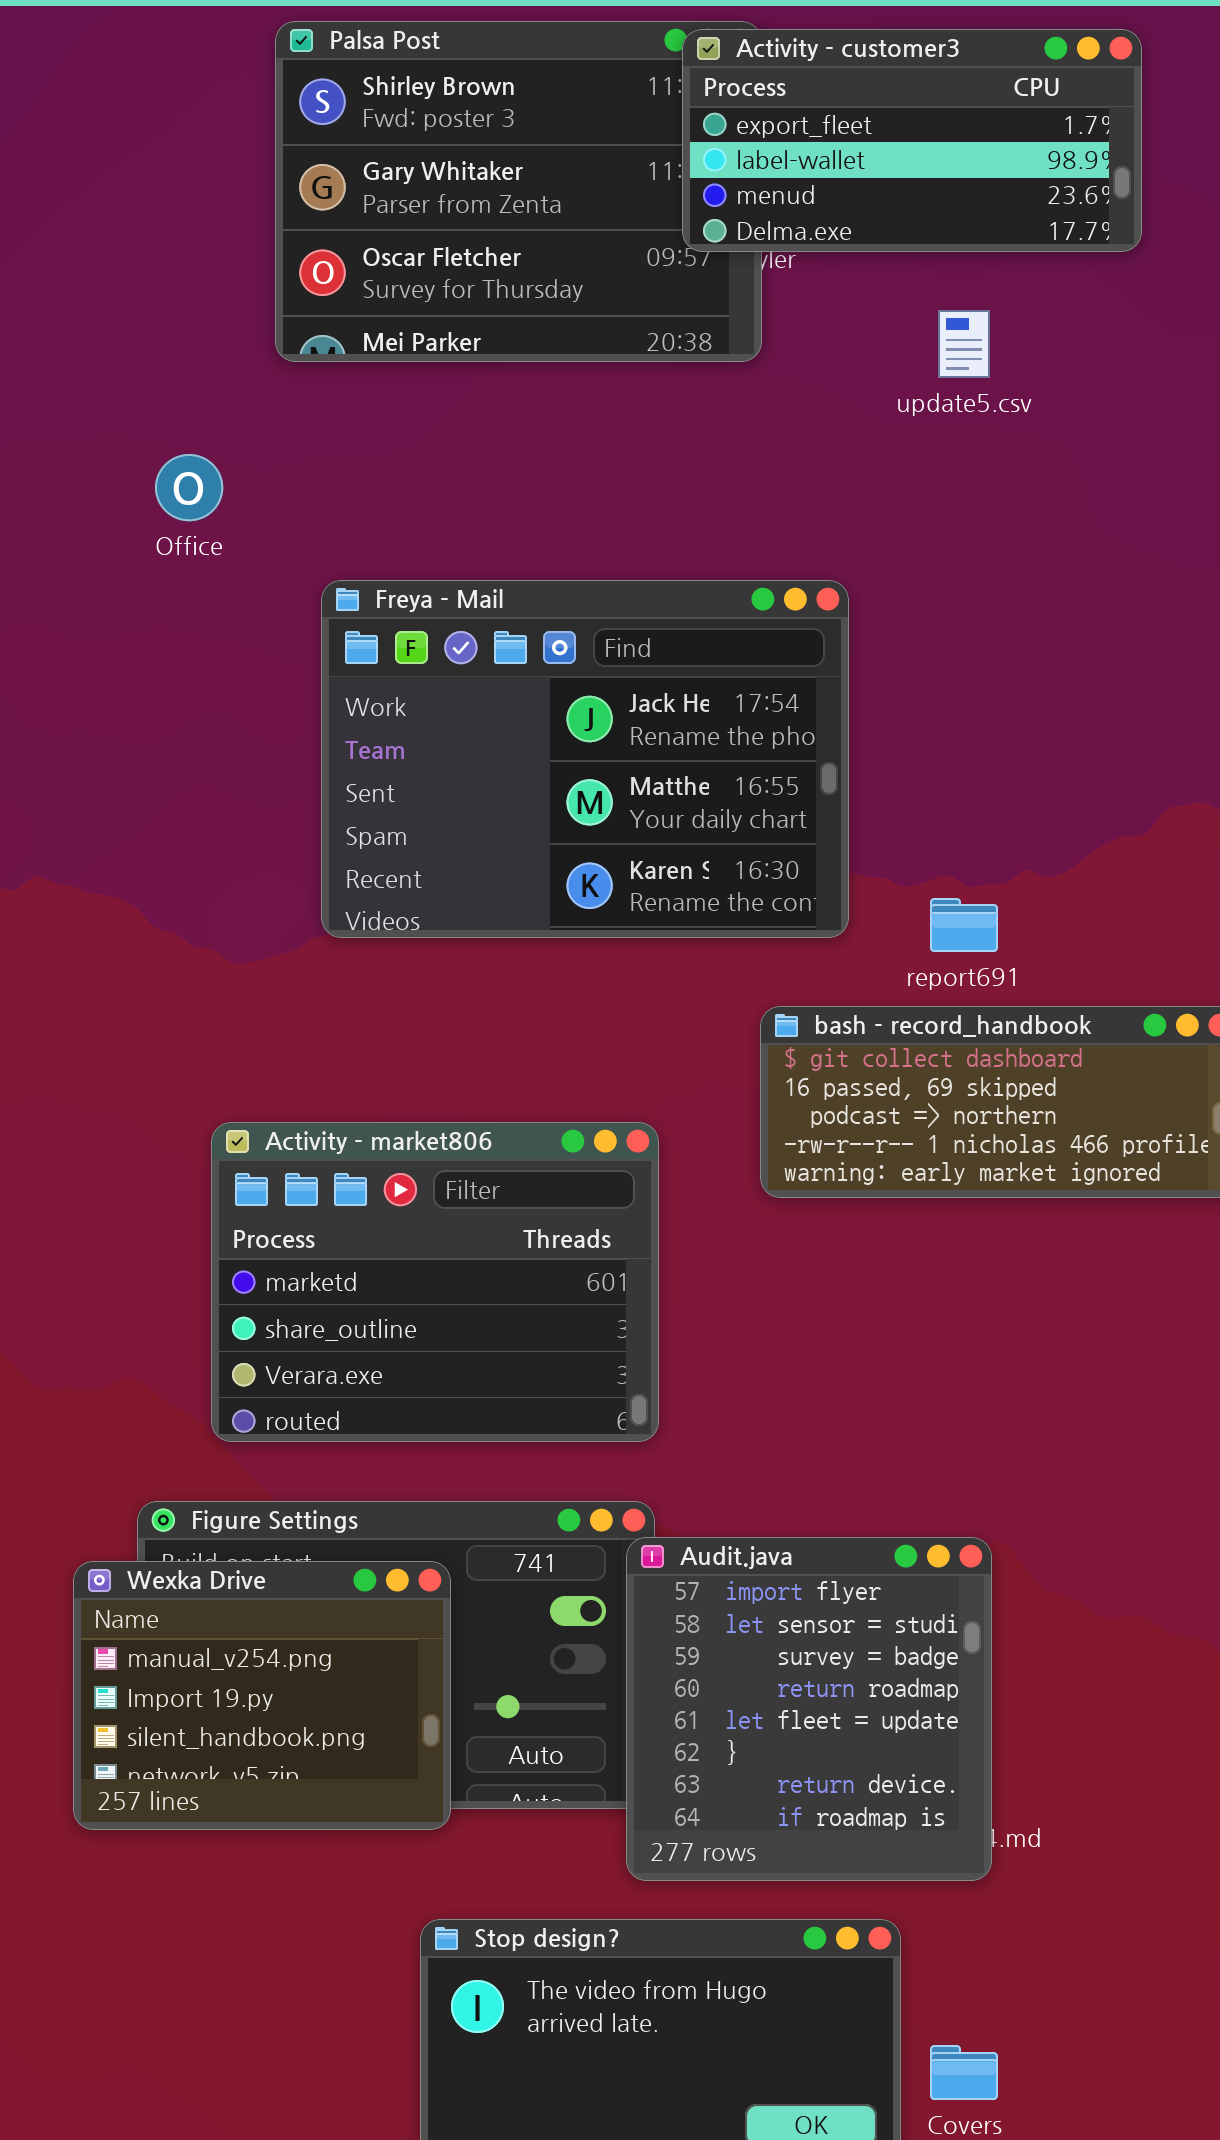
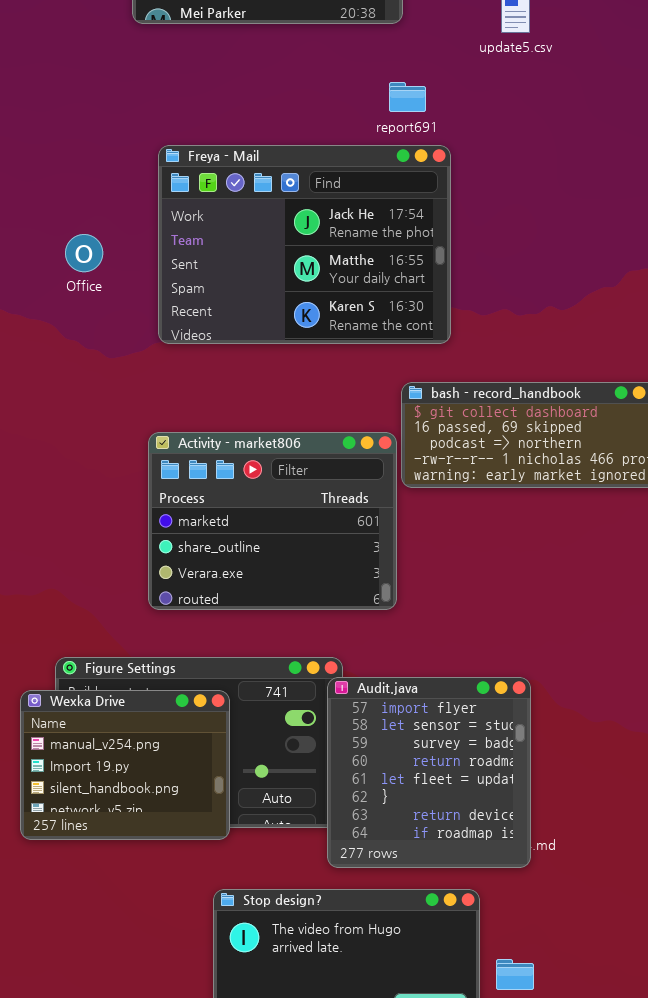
Office: [155,454,223,521] -> [65,234,103,272], moved
report691: [930,898,998,952] -> [389,82,426,112], moved
Activity - market806: [211,1122,659,1442] -> [148,432,397,610], moved

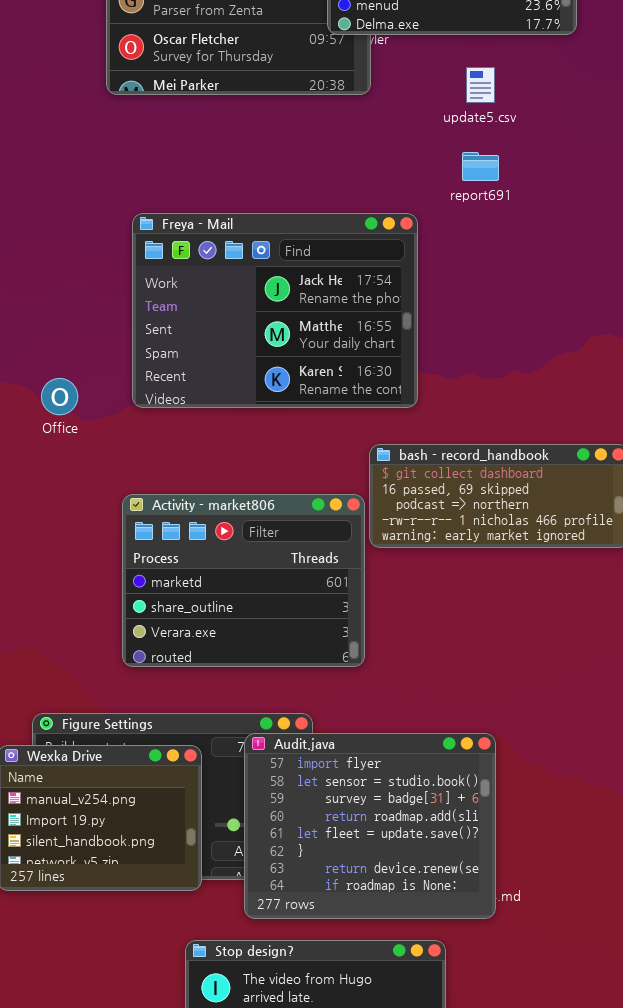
report691: [389,82,426,112] -> [462,152,499,181], moved
Office: [65,234,103,272] -> [41,378,78,415], moved
Audit.java: [327,677,531,868] -> [244,733,496,919], resized

